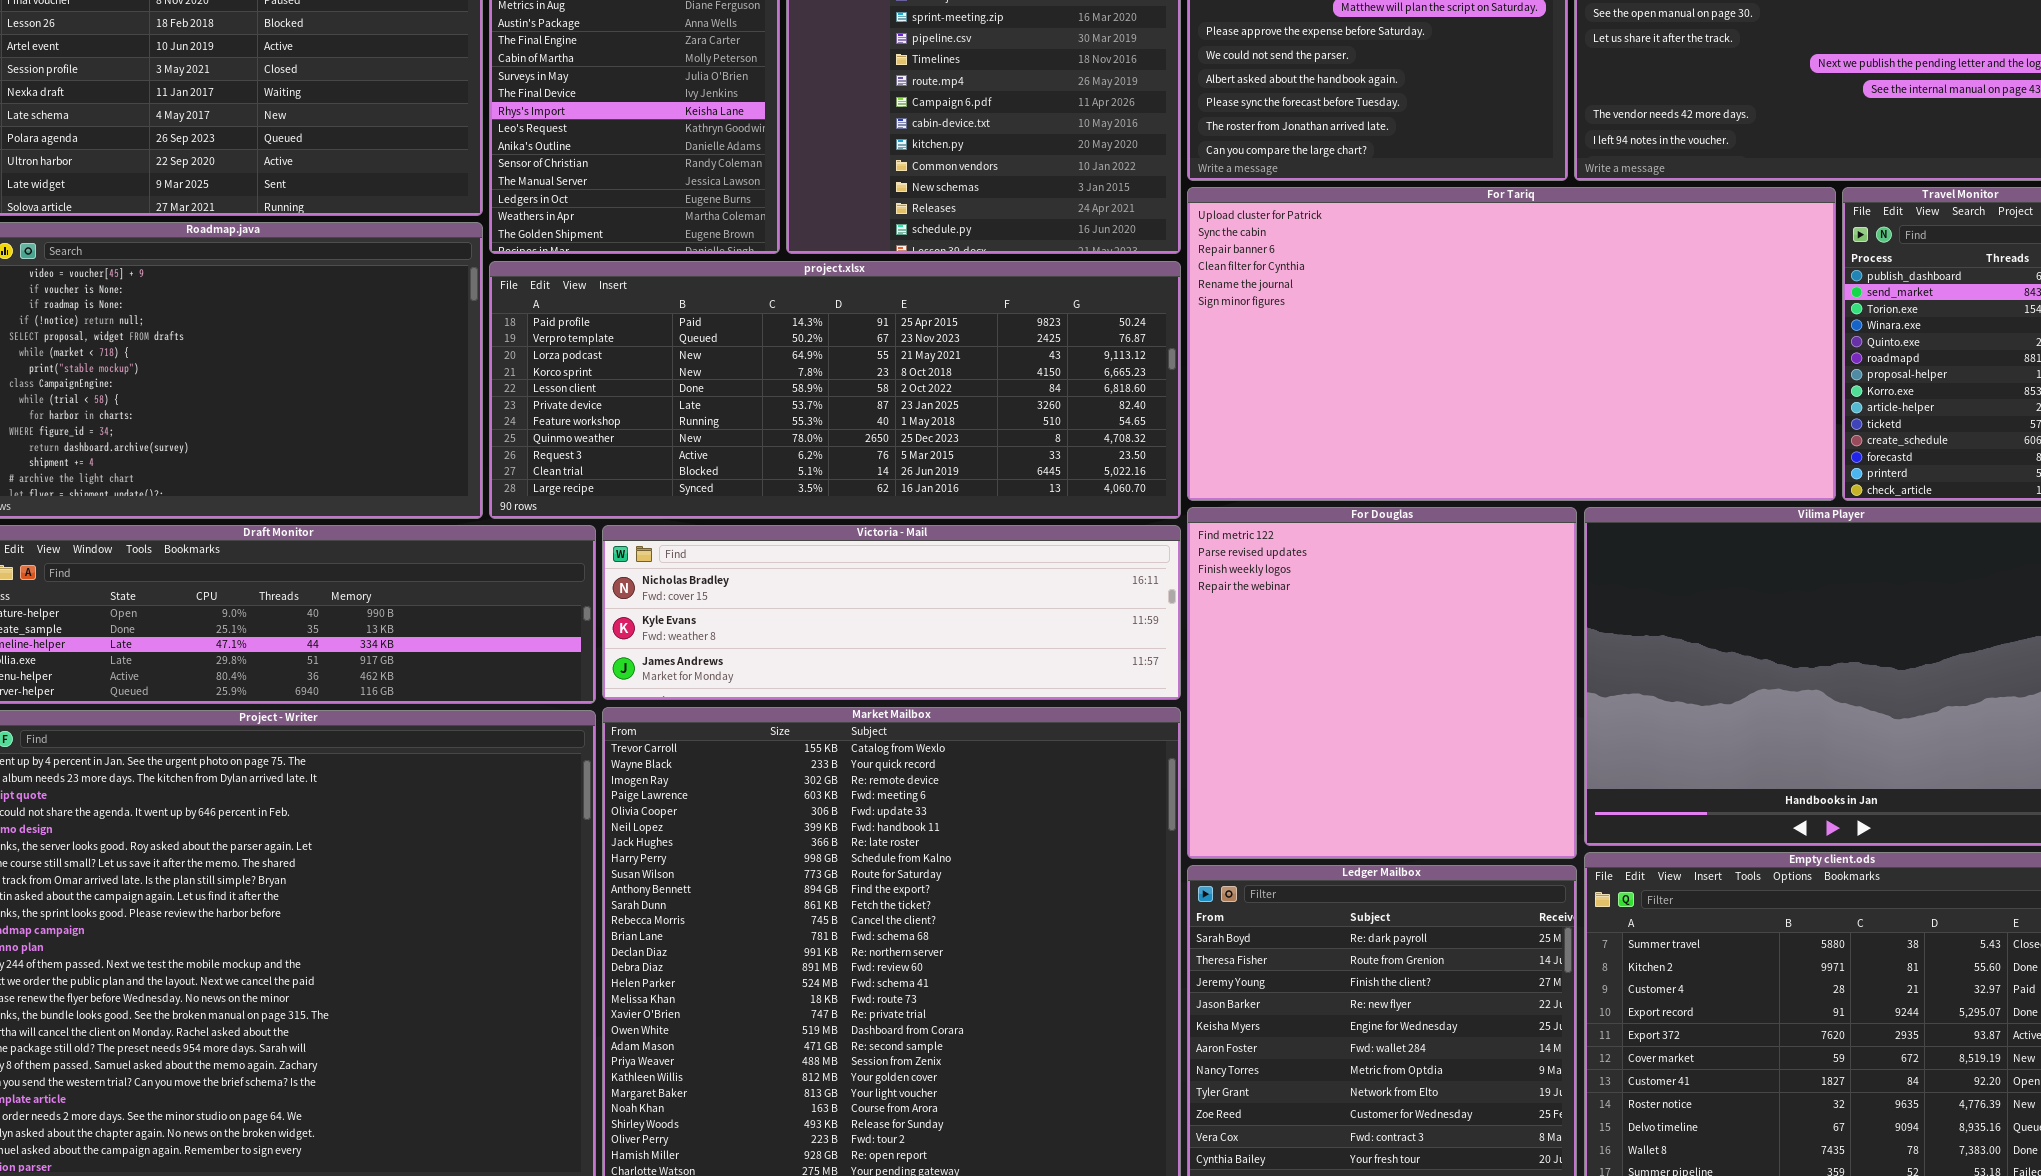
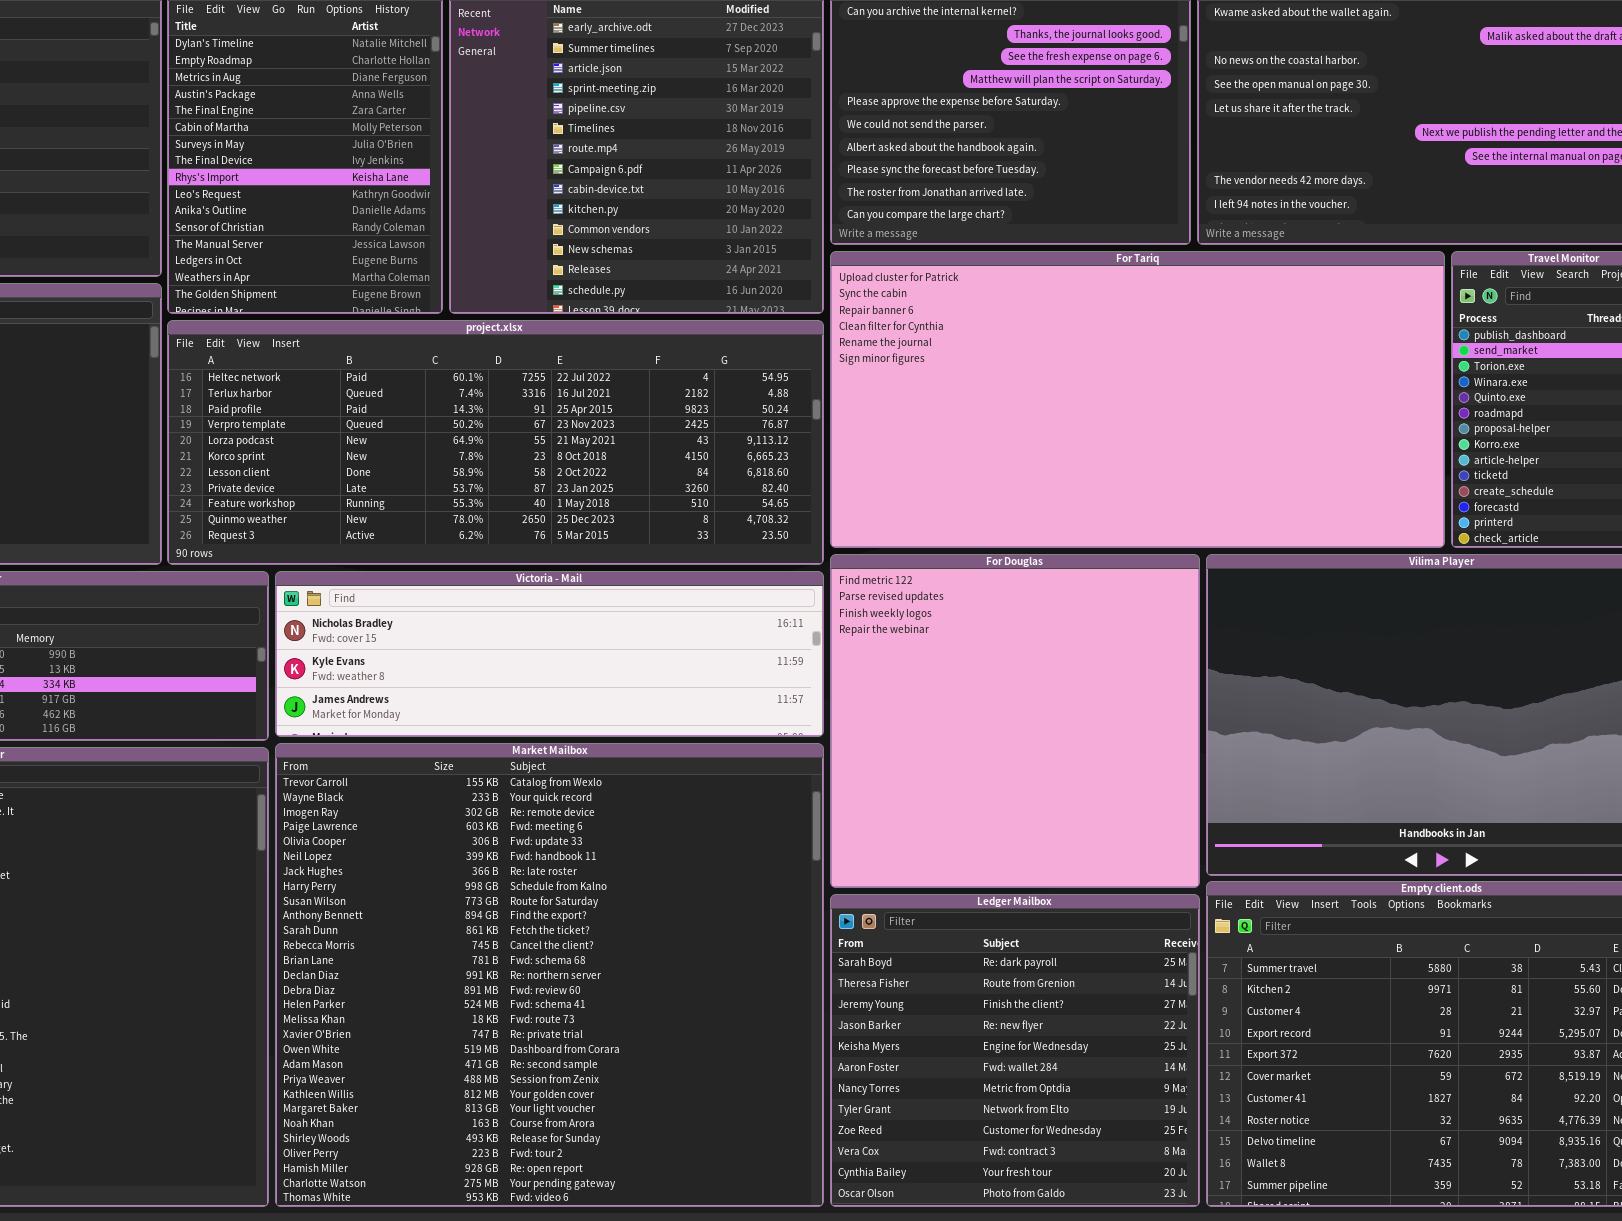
project.xlsx: [489,261,1181,519] -> [167,320,824,565], scrolled up 2 rows

